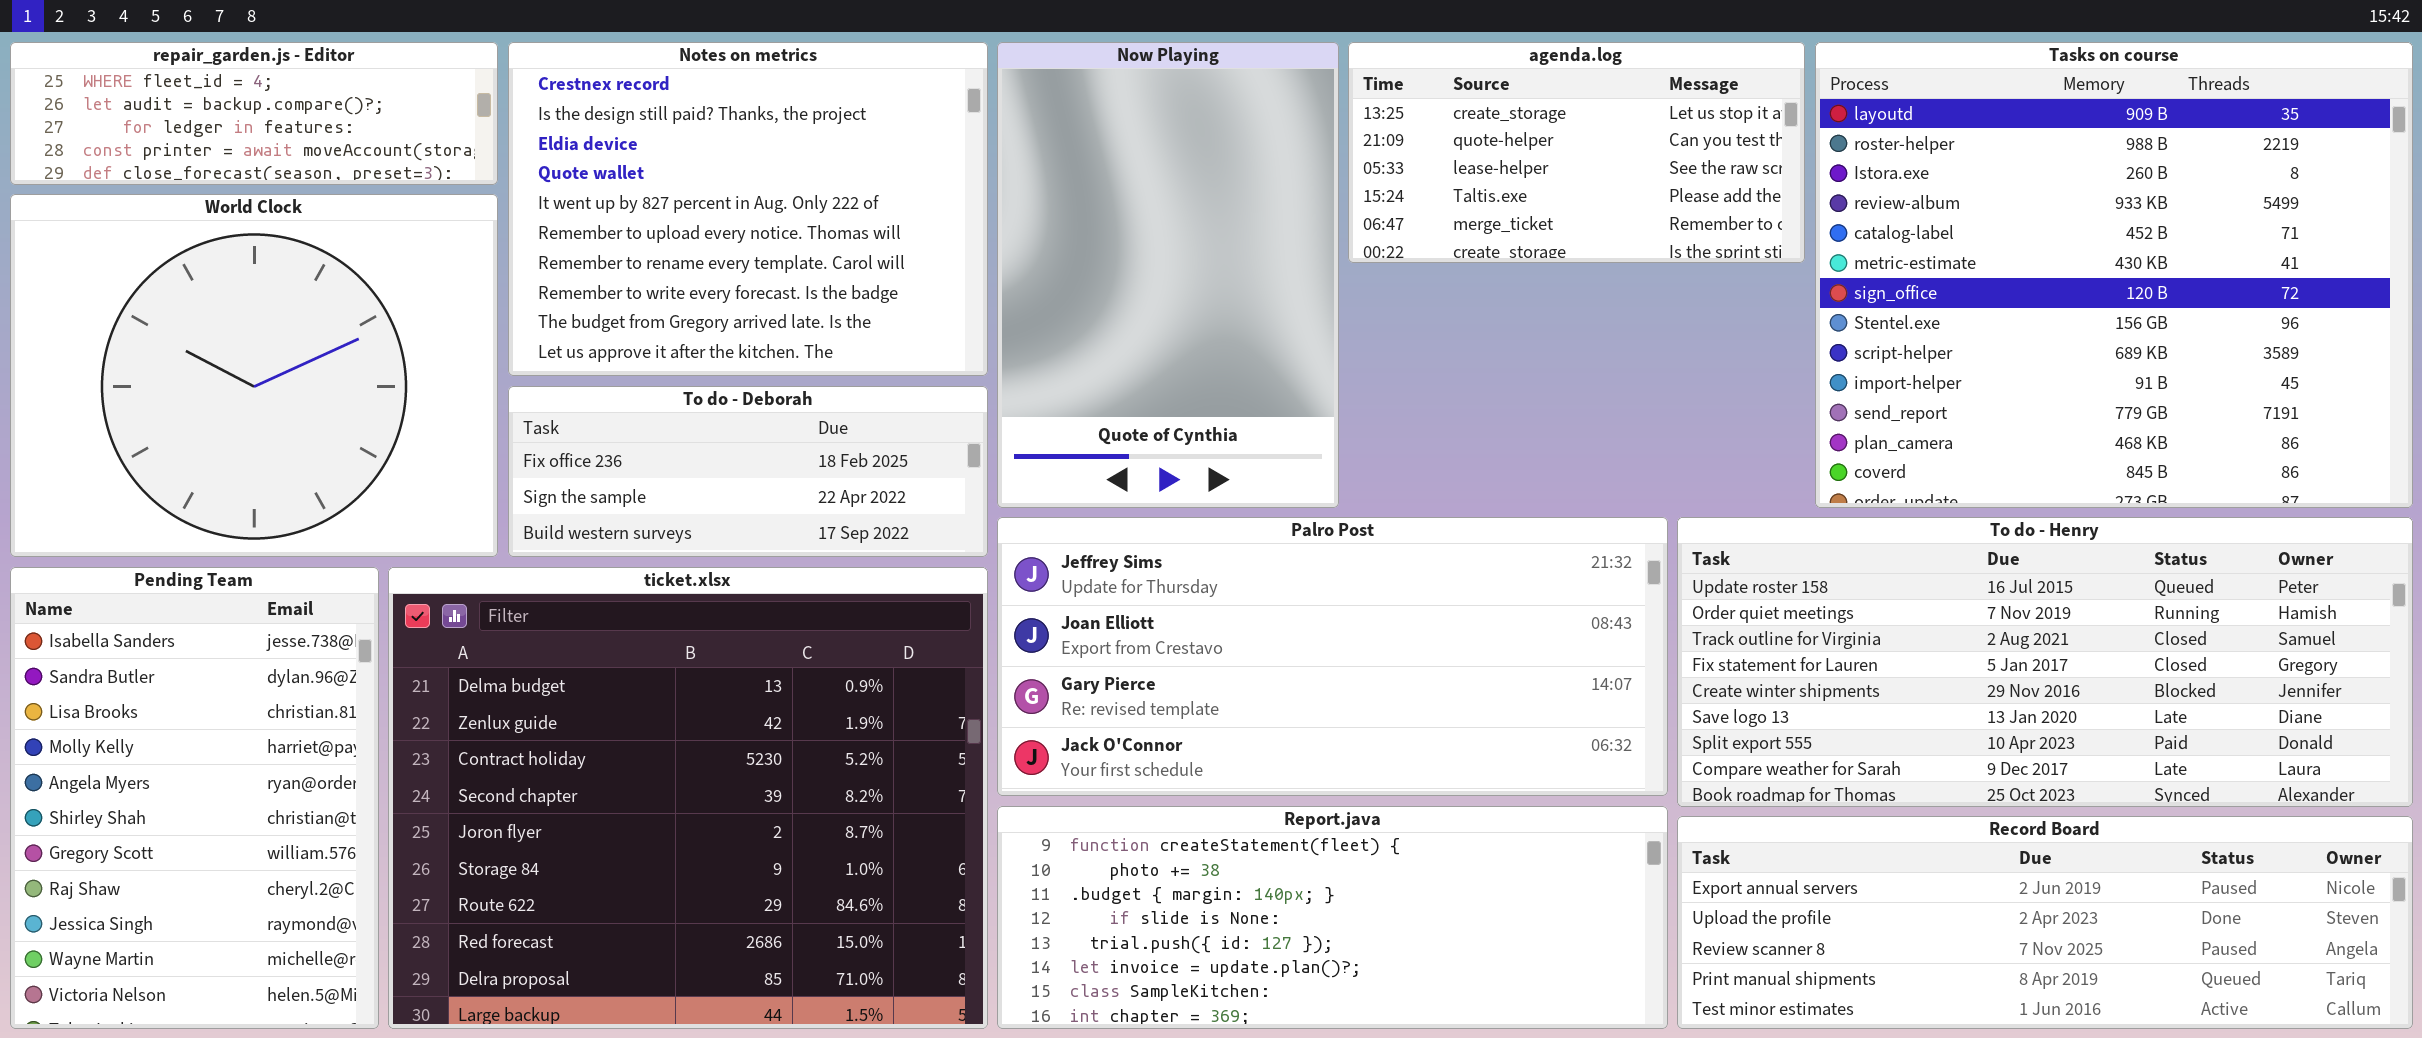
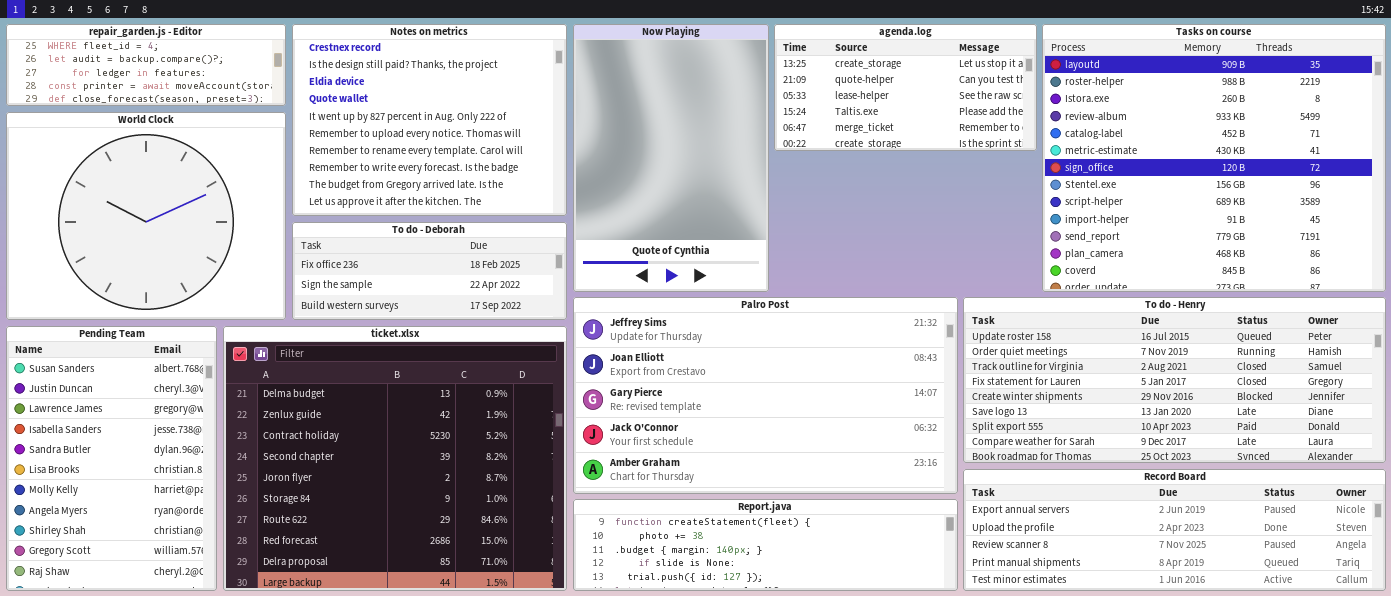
Palro Post: [997,517,1668,796] -> [573,297,958,494], resized
Pending Team: [10,567,379,1029] -> [6,326,217,591], scrolled up 3 rows
Report.java: [997,806,1668,1029] -> [573,499,958,591], resized

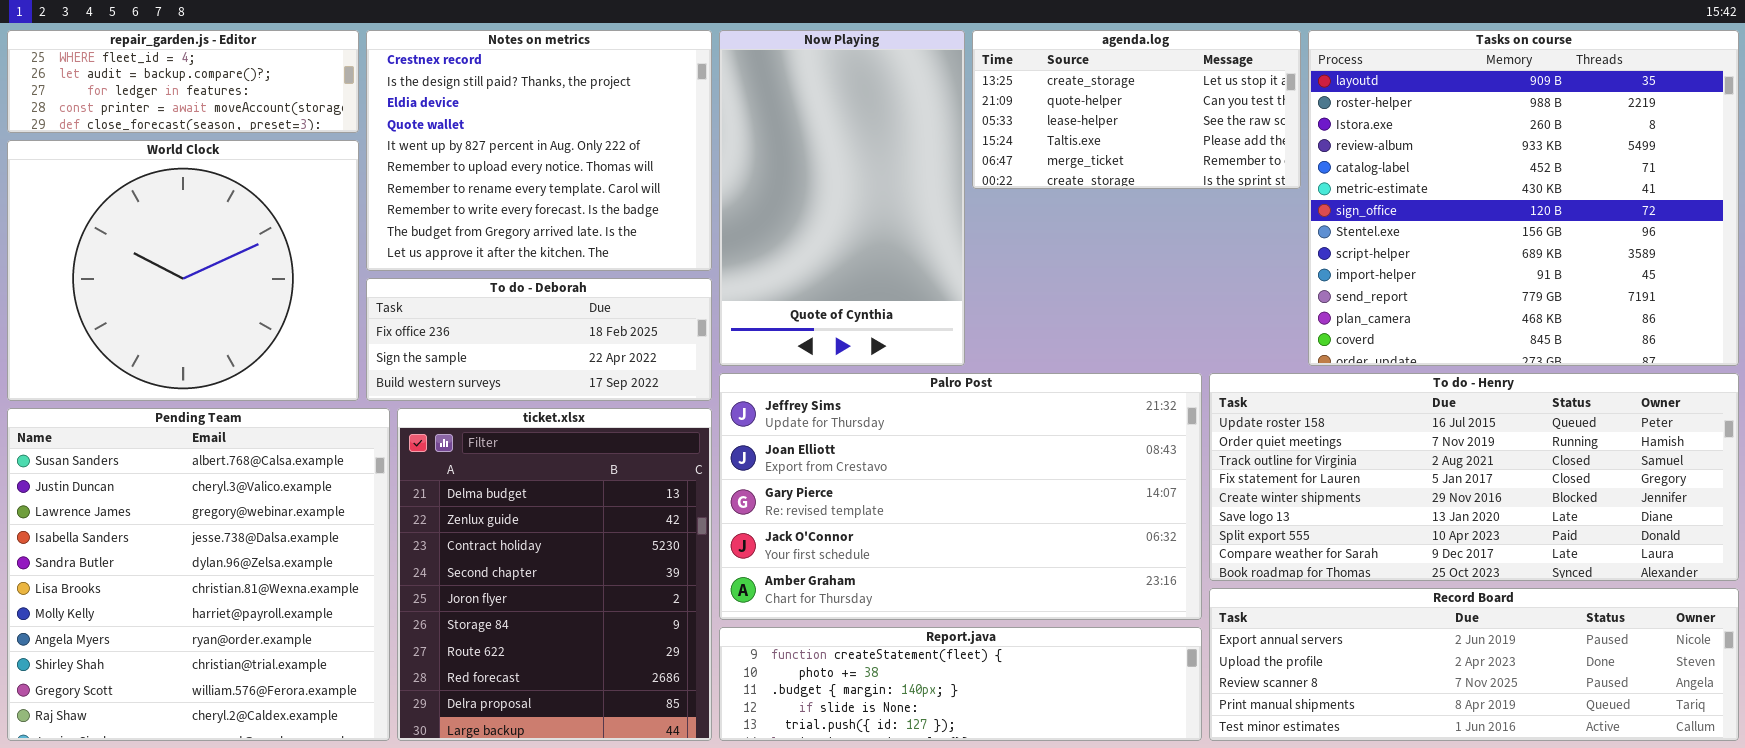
Pending Team: [6,326,217,591] -> [7,408,390,741], resized
ticket.xlsx: [223,326,567,591] -> [397,408,712,741], resized

